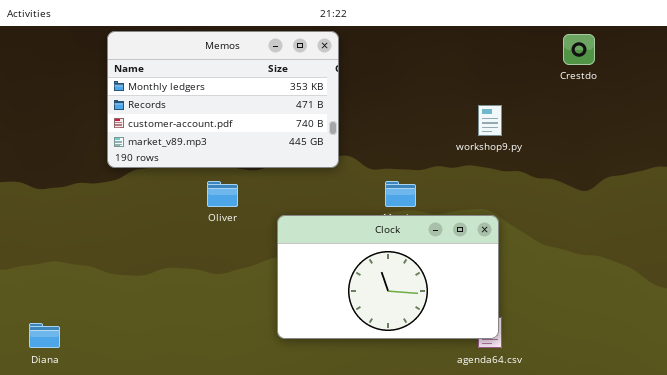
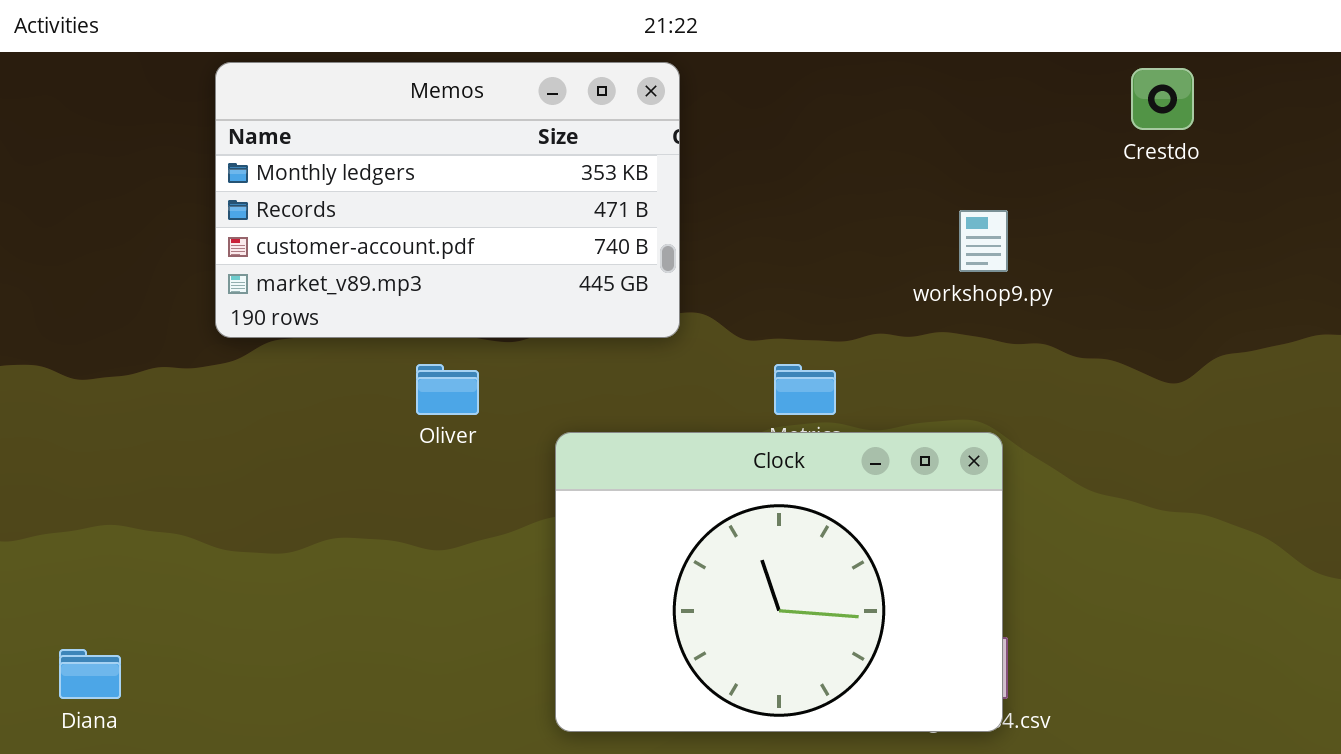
Clock: [277,215,499,339] -> [555,432,1003,732], resized

